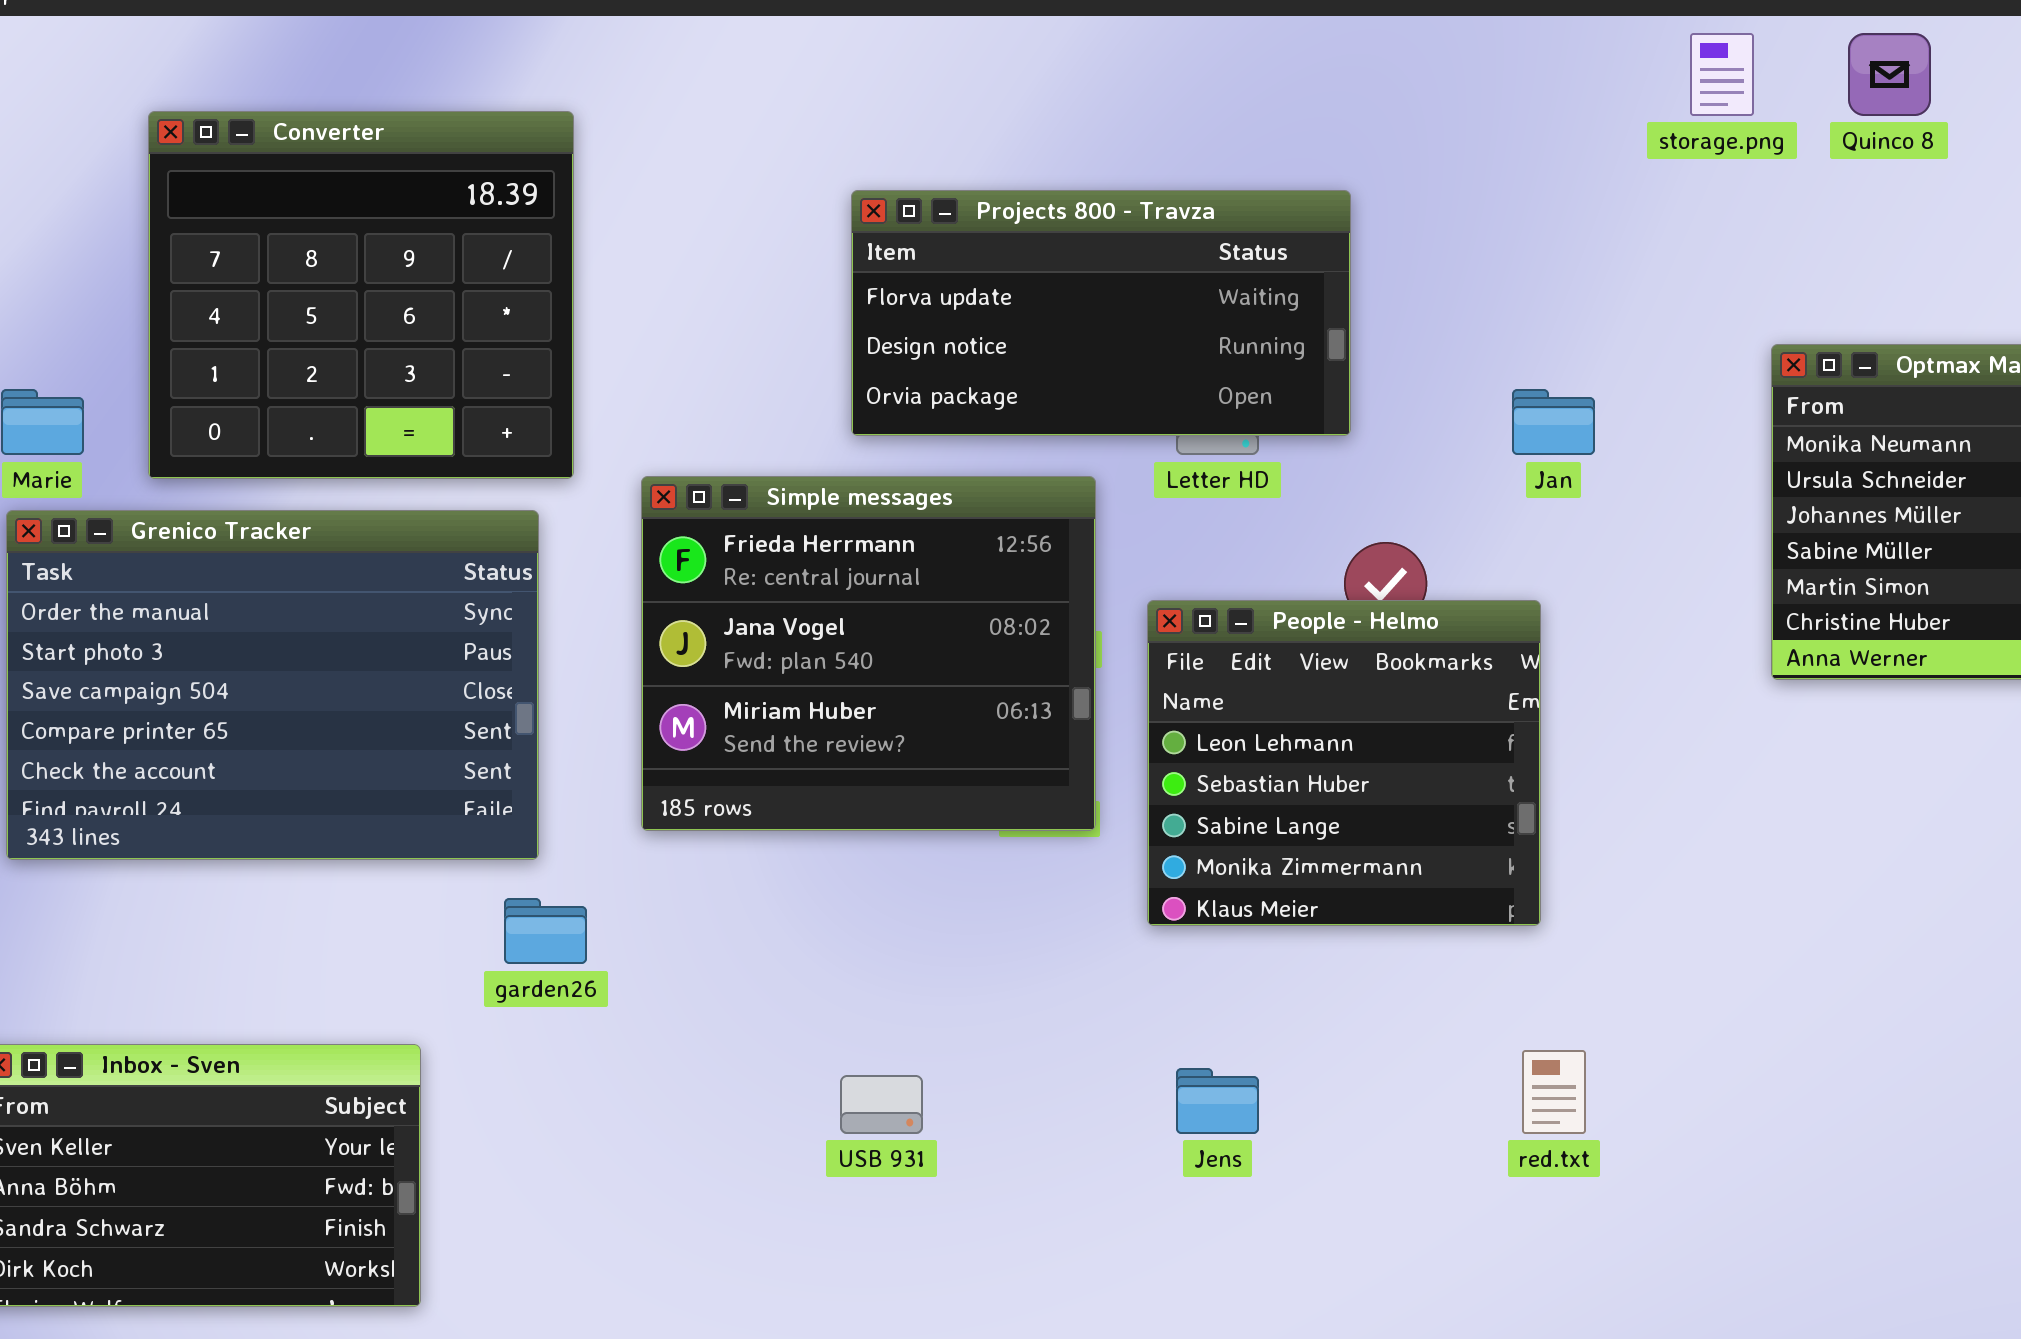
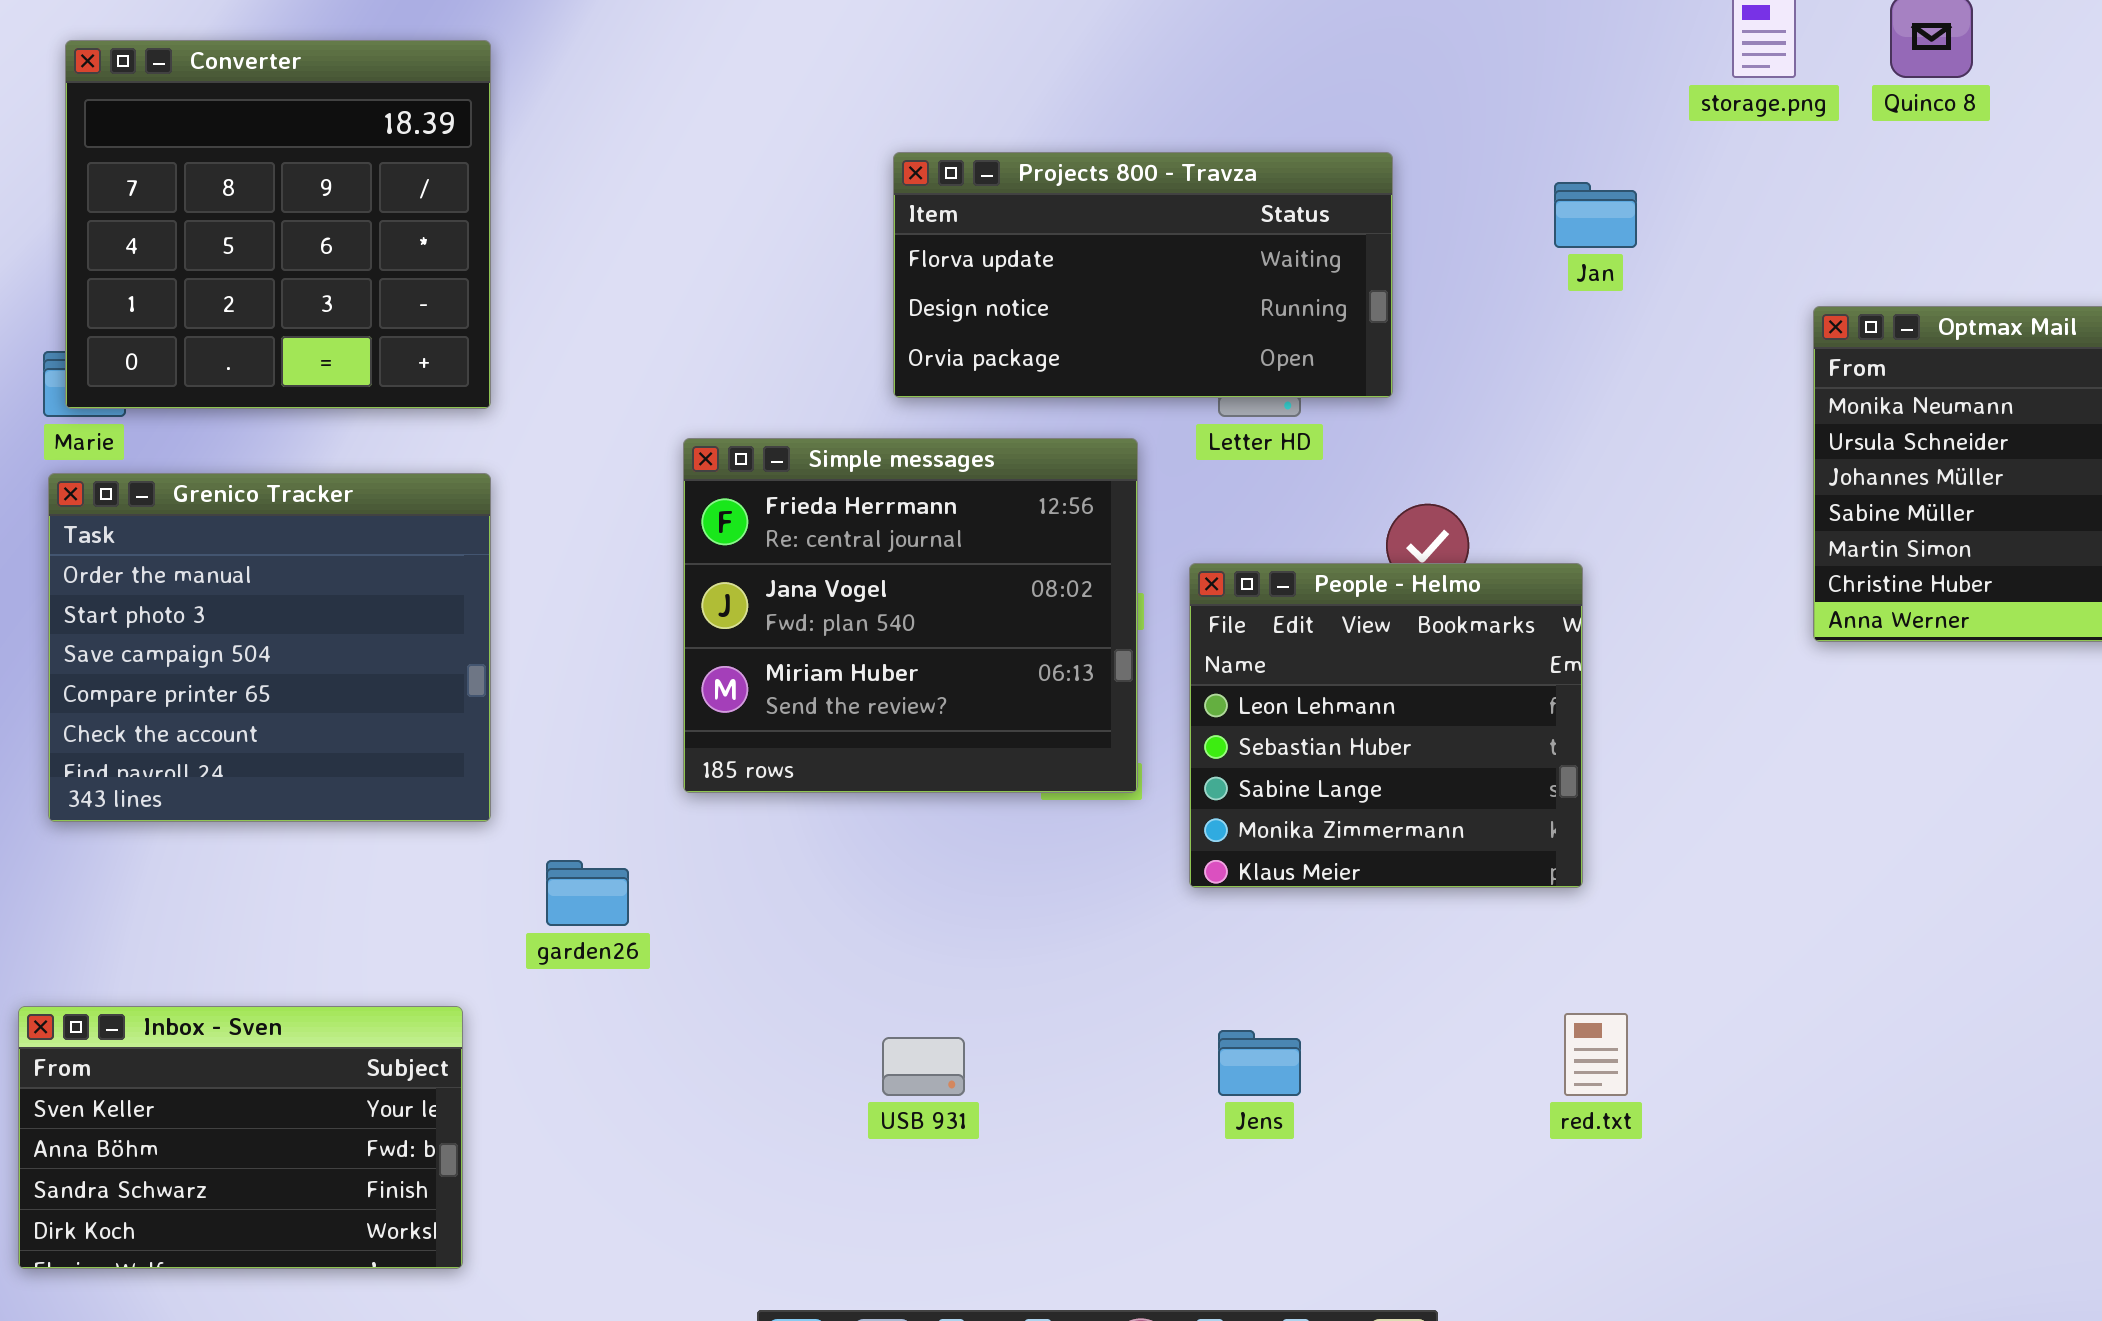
Converter: [148,111,574,479] -> [65,40,491,409], moved
Jan: [1512,389,1595,455] -> [1554,182,1637,248], moved
Grenico Tracker: [6,510,539,860] -> [48,473,491,822], resized

